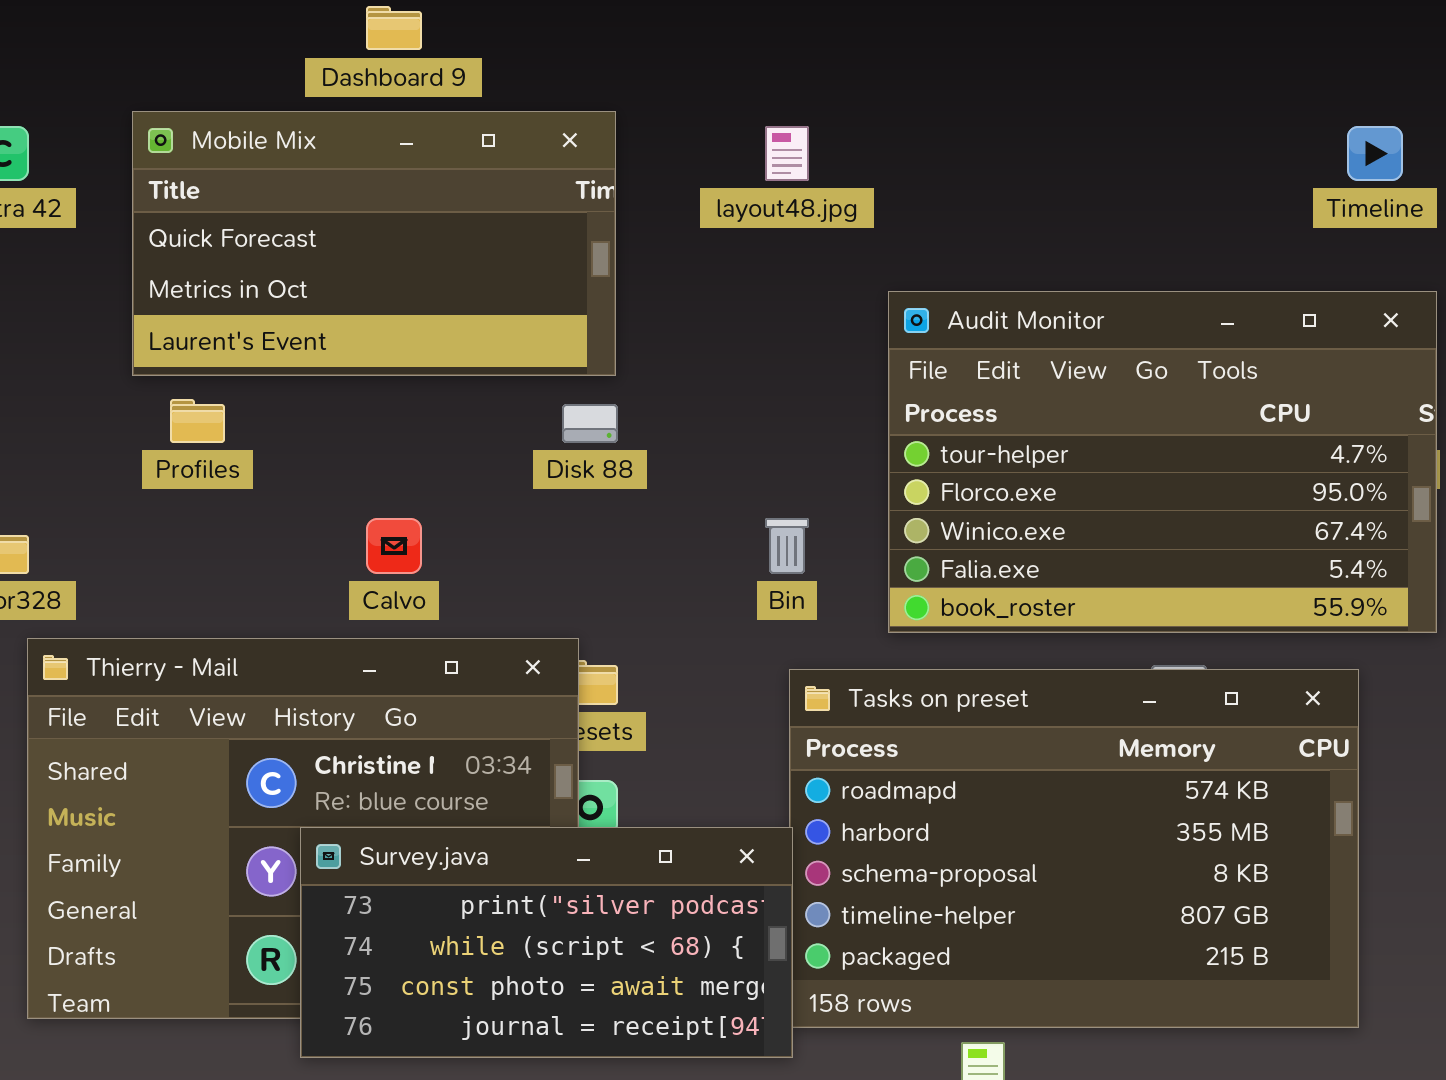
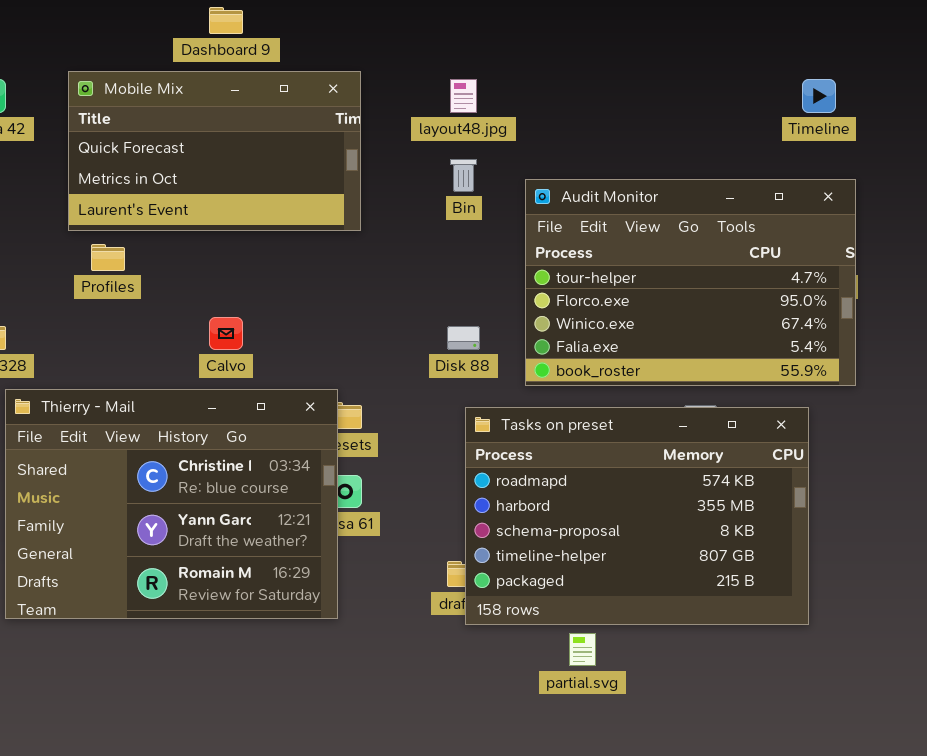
Disk 88: [562,404,618,443] -> [447,326,480,350], moved
Bin: [765,518,809,574] -> [450,159,477,192], moved
Survey.java: [300,827,793,1058] -> none, closed

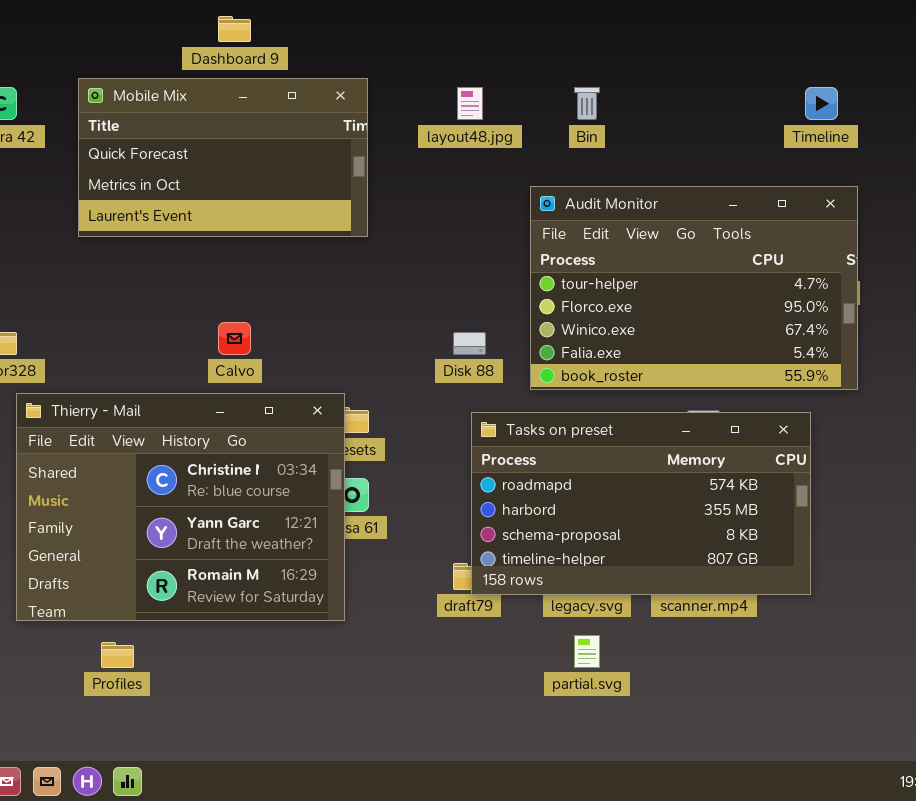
Bin: [450,159,477,192] -> [574,87,600,120], moved
Profiles: [91,244,125,271] -> [101,642,134,668], moved
Tasks on preset: [465,407,809,625] -> [471,412,811,595], resized

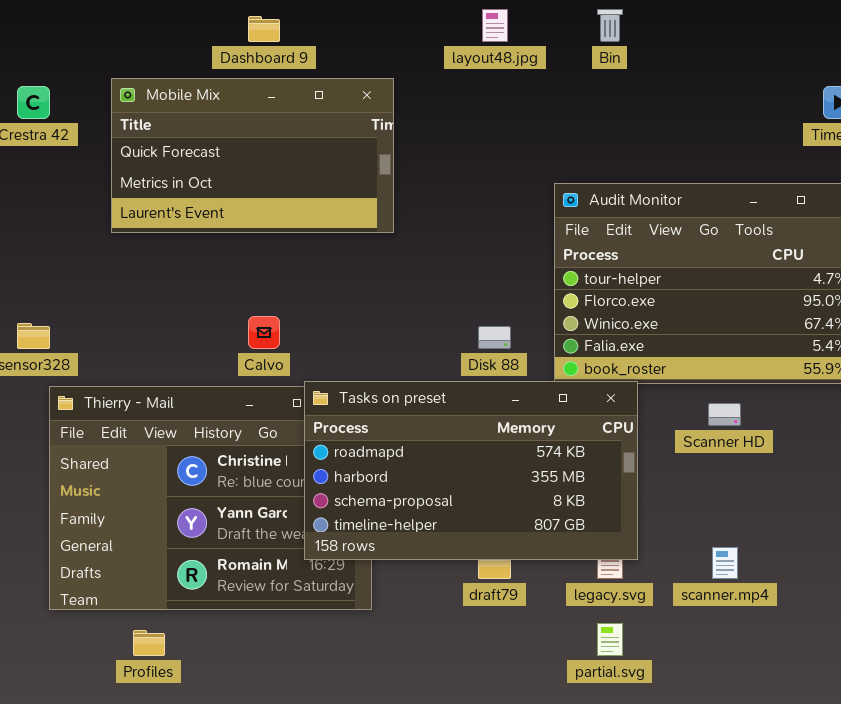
layout48.jpg: [457,87,483,120] -> [482,9,508,42], moved
Bin: [574,87,600,120] -> [597,9,623,42], moved
Tasks on preset: [471,412,811,595] -> [304,381,638,560], moved

